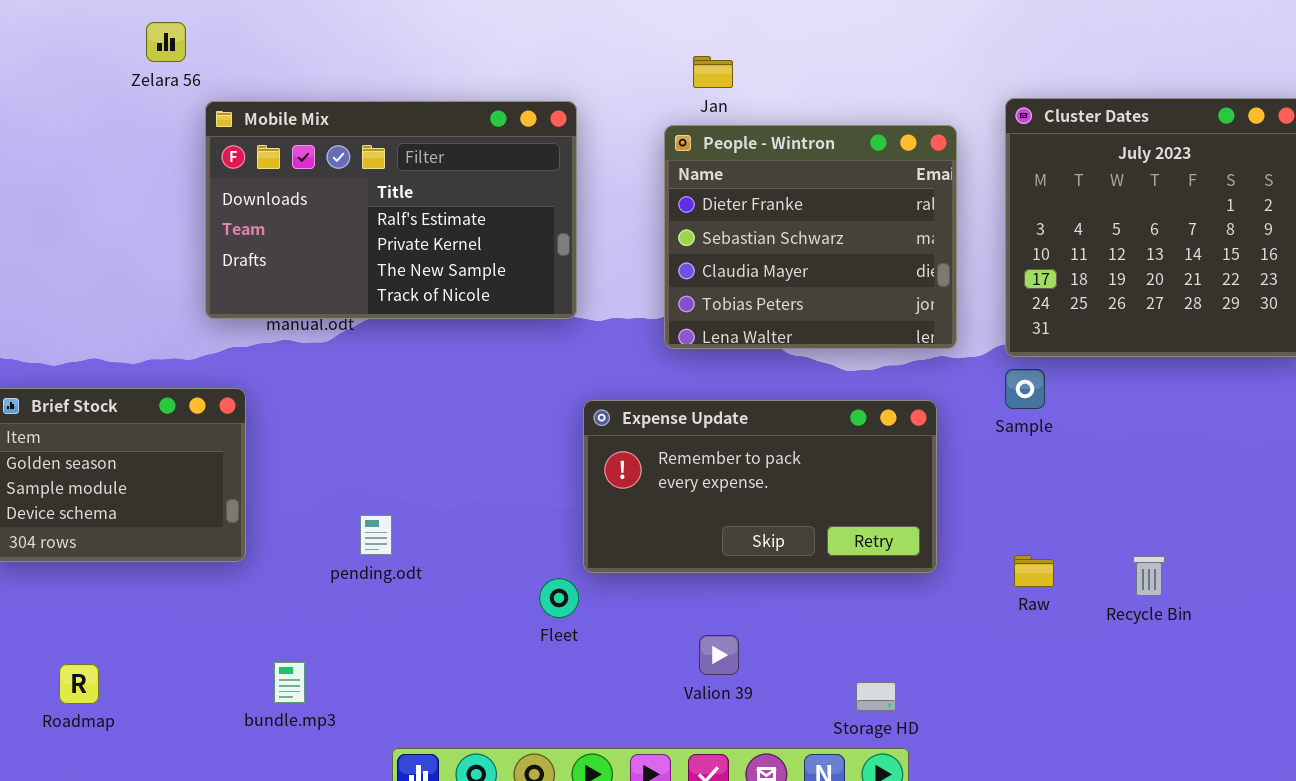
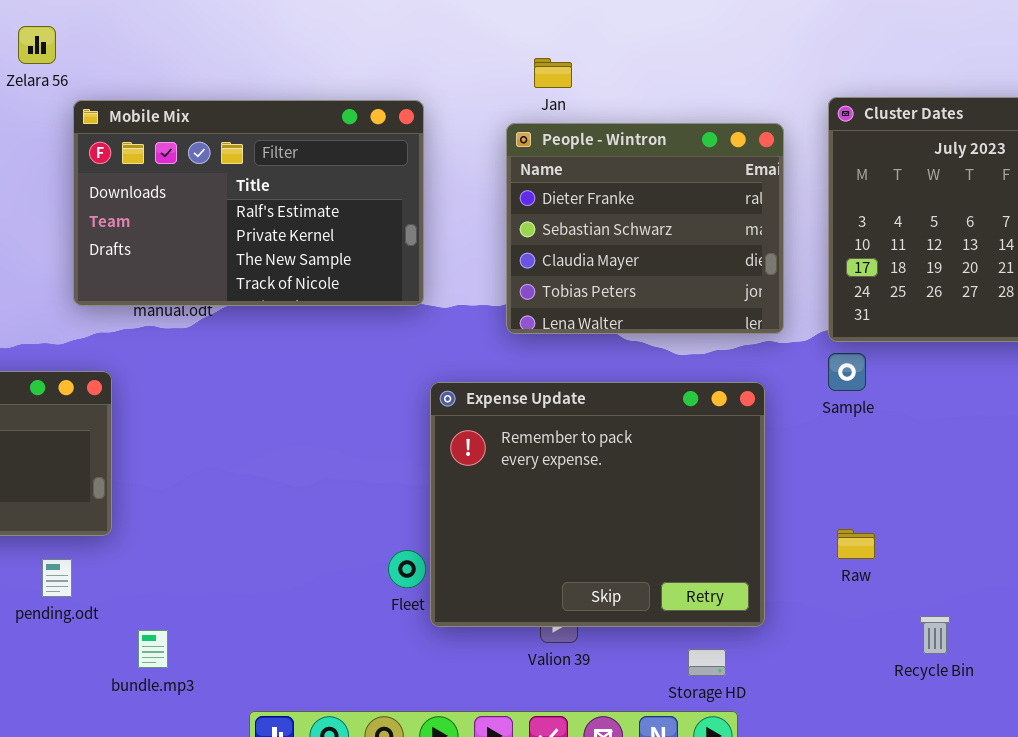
Expense Update: [583,400,937,573] -> [430,382,765,627], resized
pending.odt: [360,515,392,555] -> [42,559,72,597], moved
Recycle Bin: [1133,556,1165,596] -> [920,616,950,654], moved

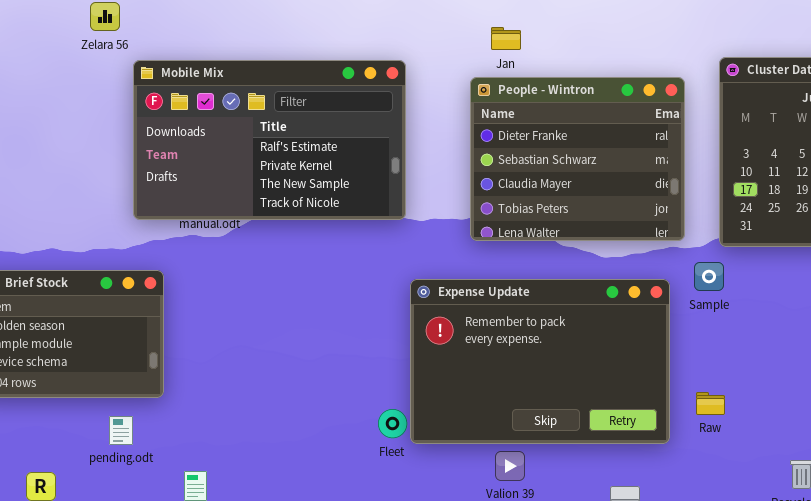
Sample: [828,353,866,391] -> [694,262,724,291], moved
Expense Update: [430,382,765,627] -> [410,279,670,444], resized
Raw: [837,529,875,559] -> [696,392,725,415], moved

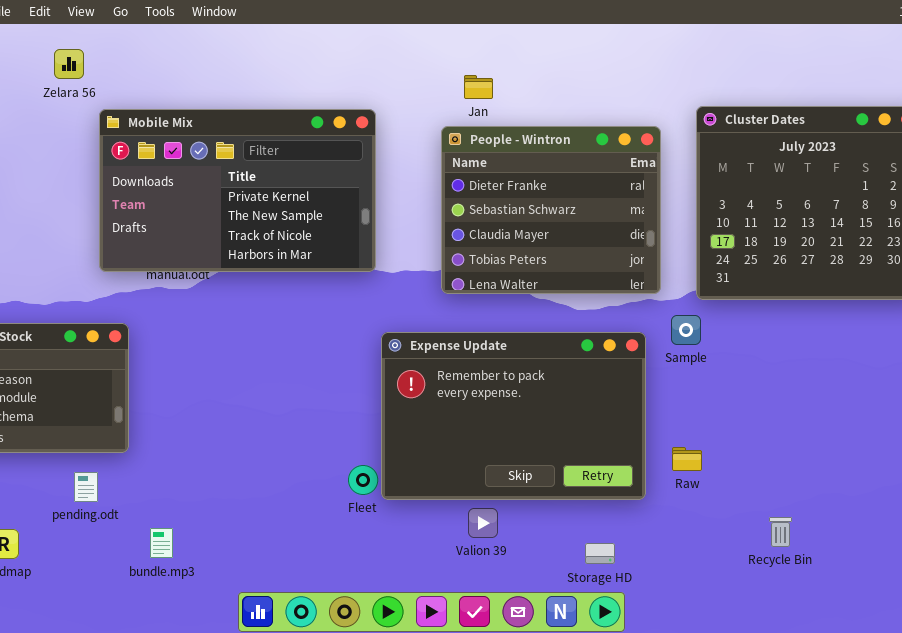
Mobile Mix: [133,60,406,220] -> [99,109,376,272], scrolled down 1 row

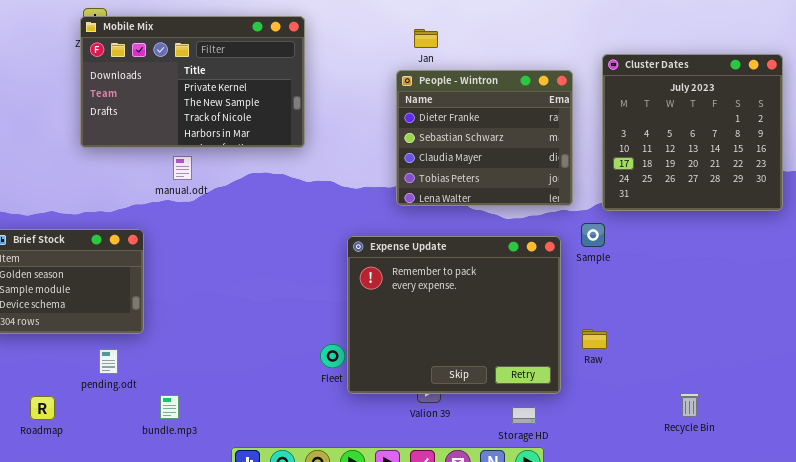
Mobile Mix: [99,109,376,272] -> [80,16,305,148], moved
Expense Update: [381,332,646,500] -> [347,236,561,394], resized
Recycle Bin: [769,517,792,547] -> [680,393,699,417], moved

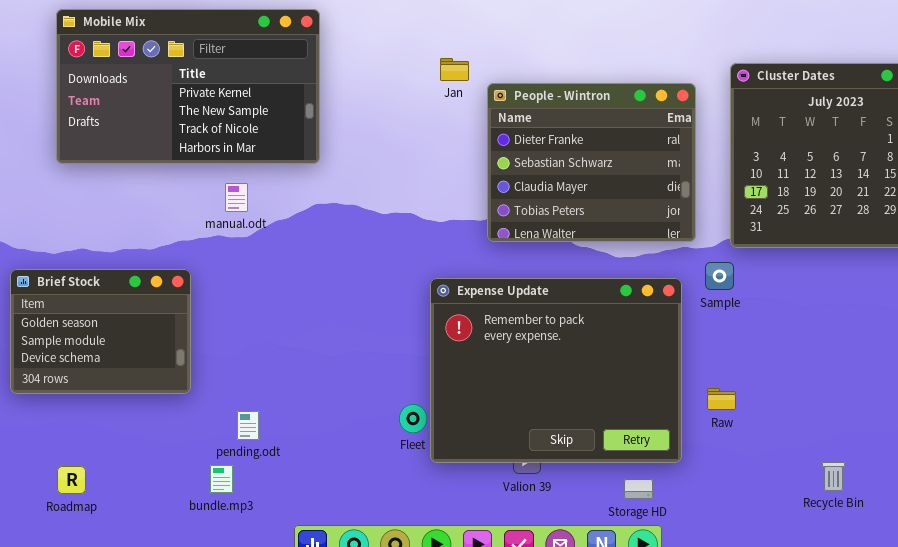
Mobile Mix: [80,16,305,148] -> [56,9,320,164], moved
Jan: [414,29,438,48] -> [440,58,469,81], moved
pending.odt: [99,349,118,374] -> [237,411,259,440], moved

